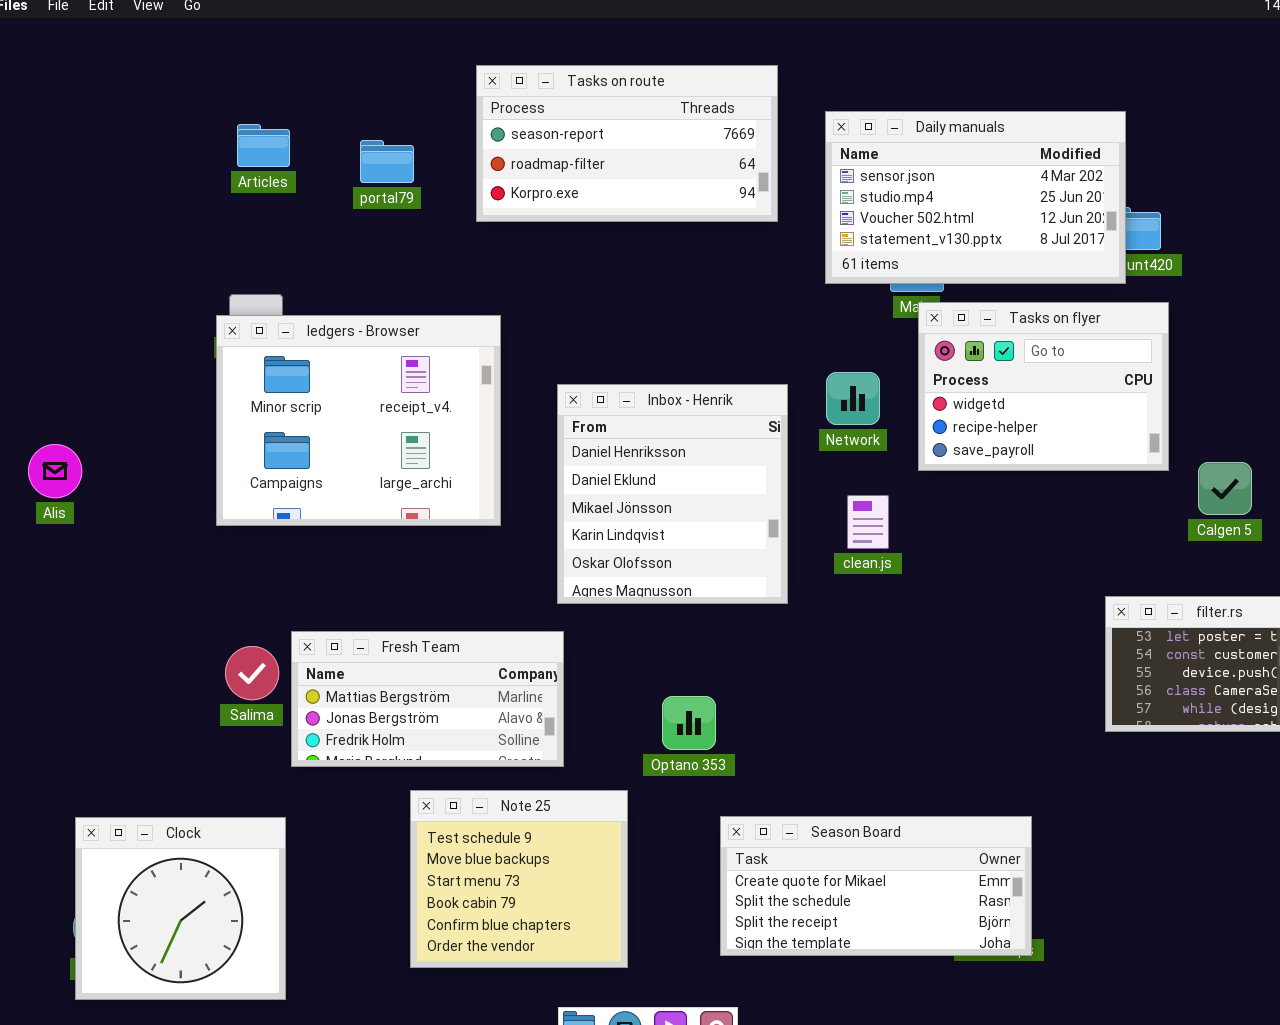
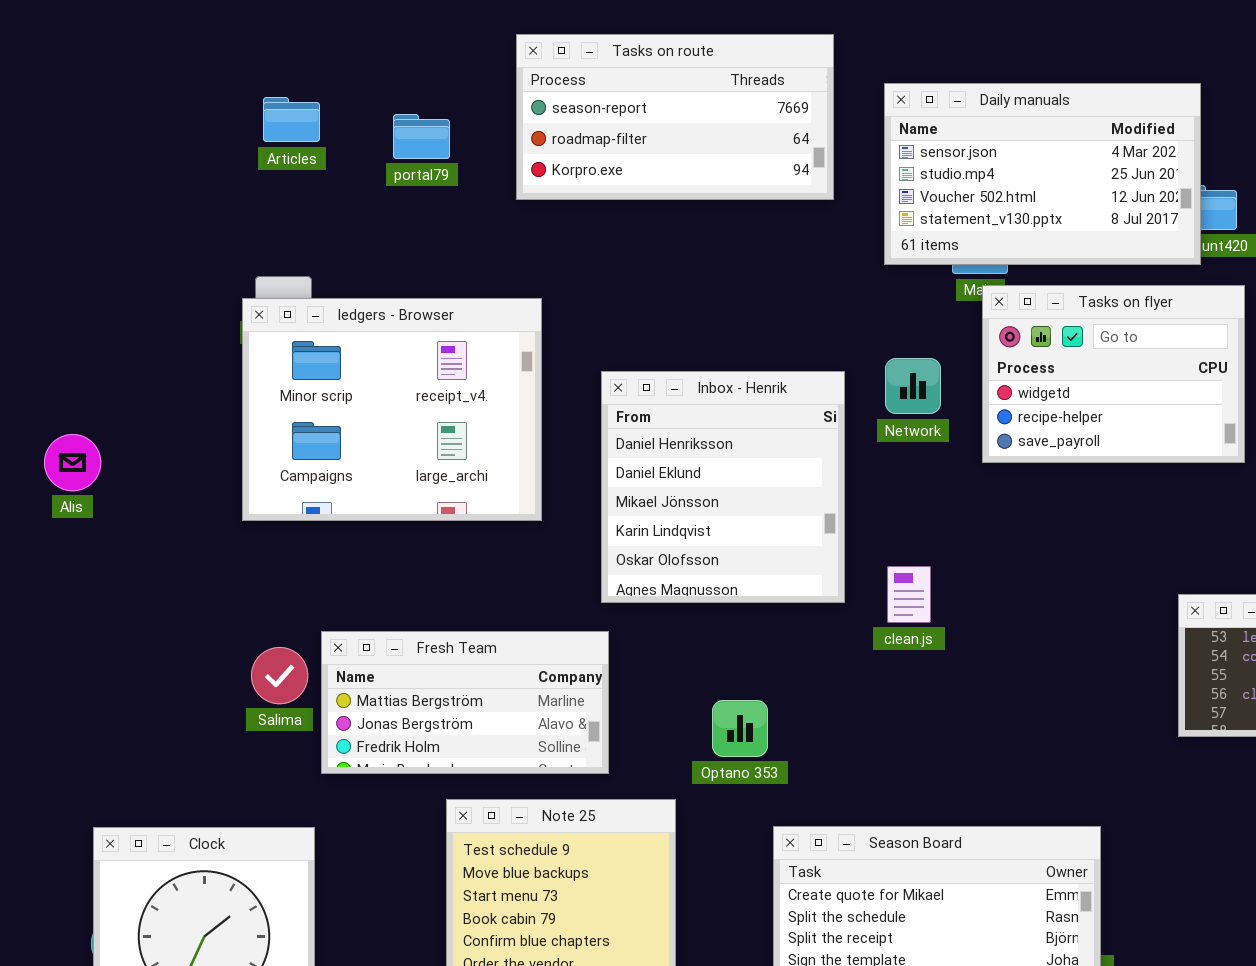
clean.js: [847,495,889,549] -> [887,566,931,623], moved

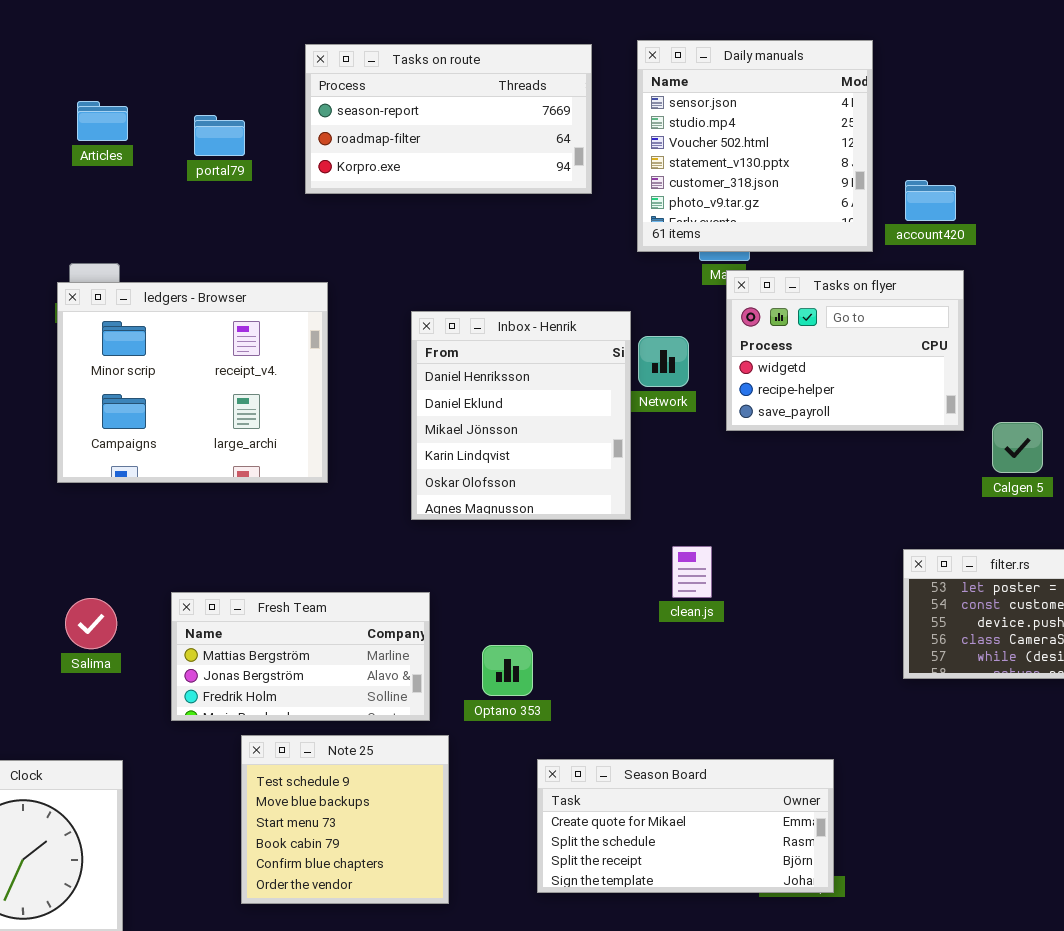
Daily manuals: [884,83,1201,265] -> [637,40,873,252], resized
Inbox - Henrik: [601,371,845,603] -> [411,311,631,520], moved
clean.js: [887,566,931,623] -> [672,546,712,598], moved
Fresh Team: [321,631,609,774] -> [171,592,430,721], moved

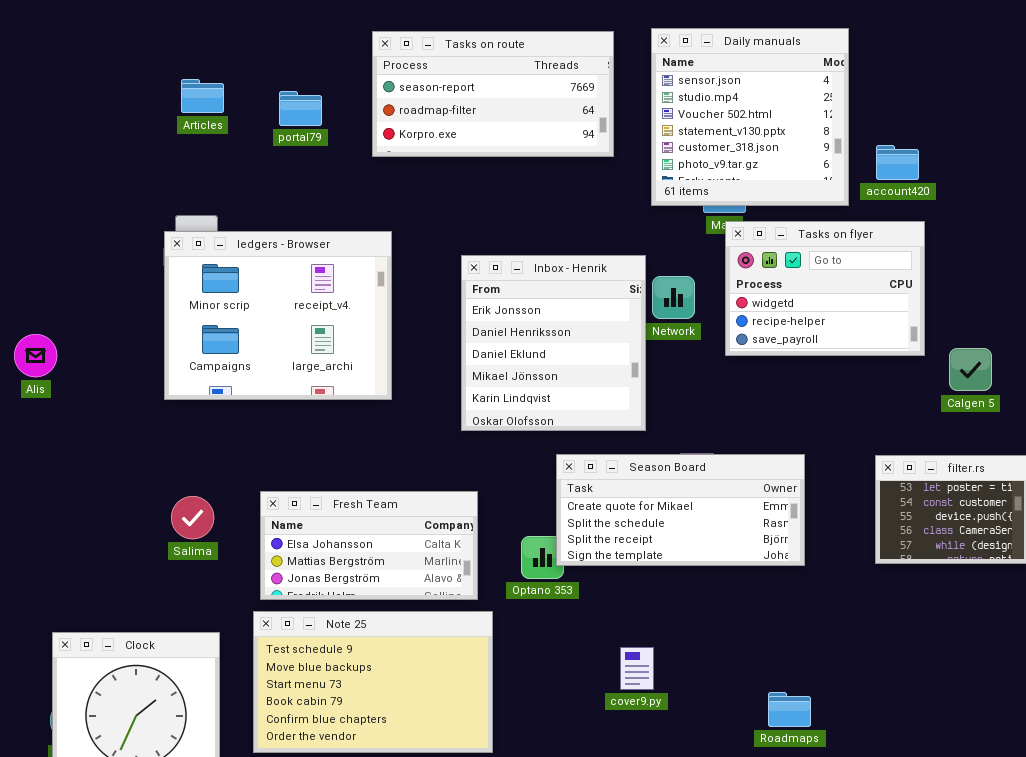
Inbox - Henrik: [411,311,631,520] -> [461,255,646,431], scrolled up 1 row
Fresh Team: [171,592,430,721] -> [260,491,478,600], scrolled up 1 row
Note 25: [241,735,449,904] -> [253,611,493,753], resized
Season Board: [537,759,834,893] -> [556,454,805,566], moved

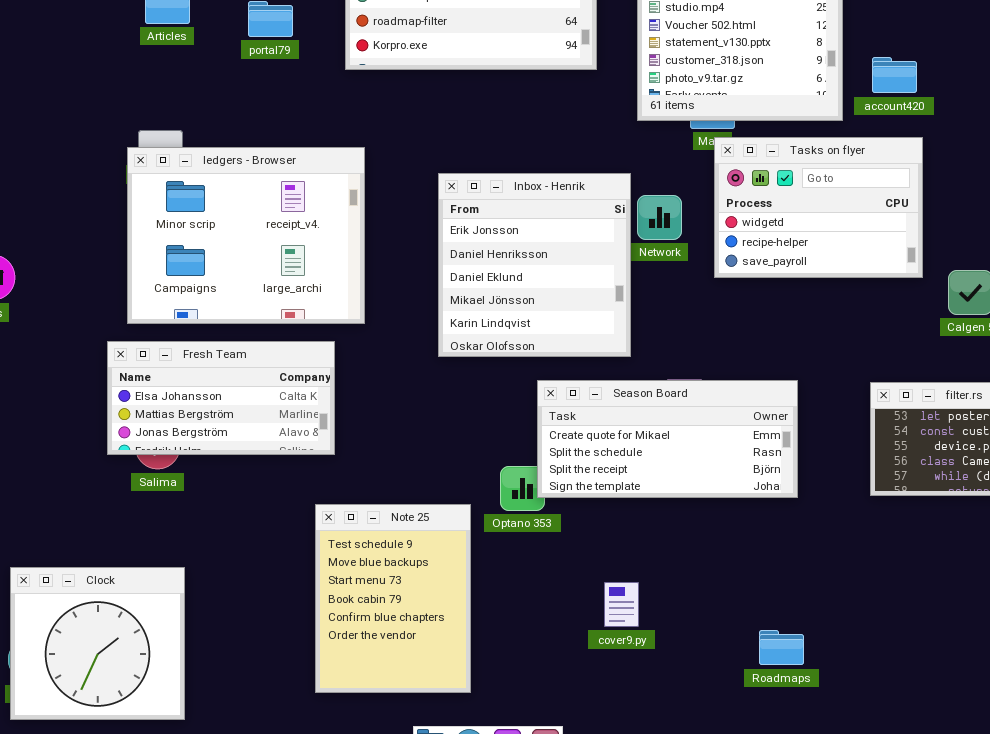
Fresh Team: [260,491,478,600] -> [107,341,335,455], moved
Note 25: [253,611,493,753] -> [315,504,471,693], resized

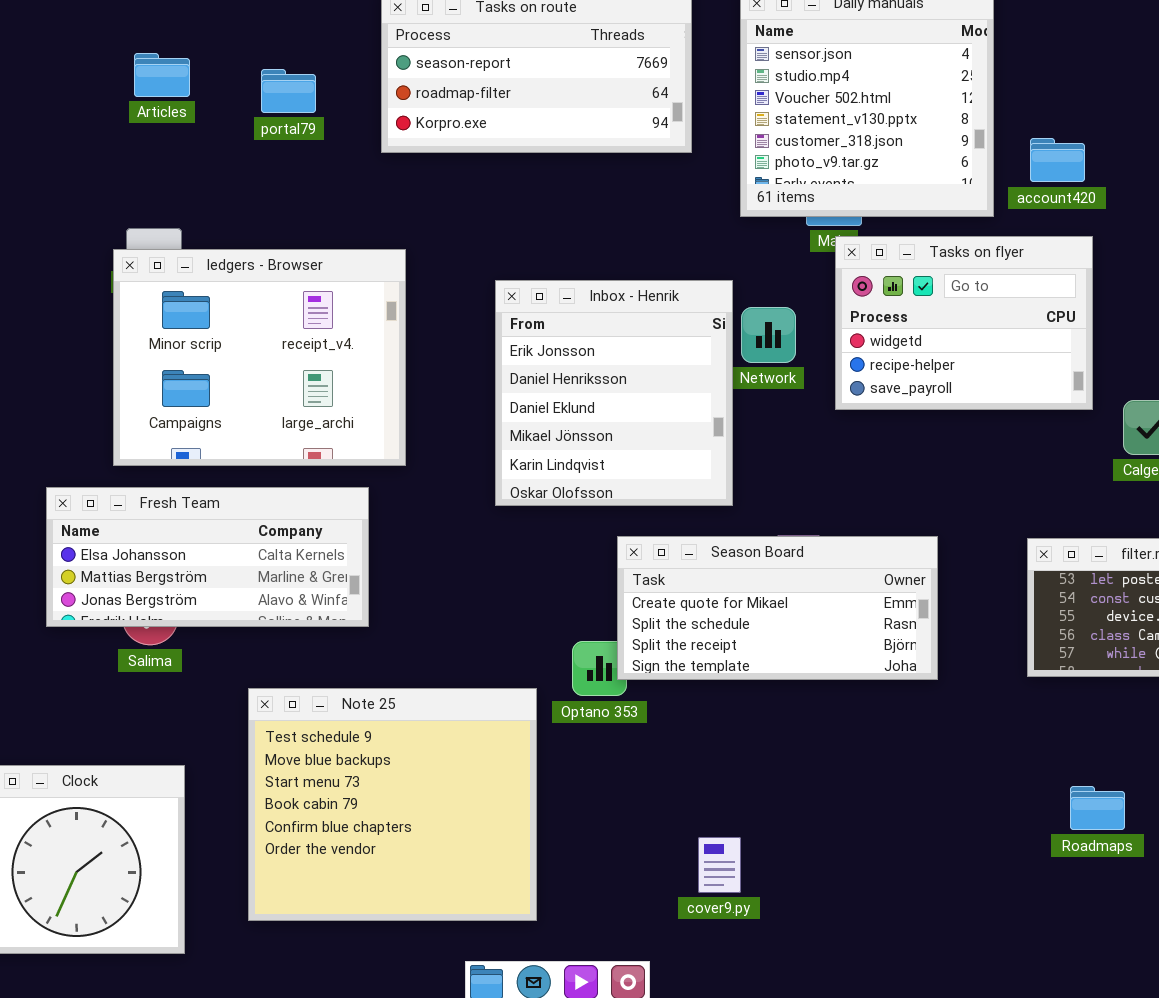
Fresh Team: [107,341,335,455] -> [46,487,369,627], resized
Note 25: [315,504,471,693] -> [248,688,537,921], resized
cover9.py: [604,582,639,627] -> [698,837,741,893], moved
Roadmaps: [759,630,804,665] -> [1070,786,1125,830], moved

